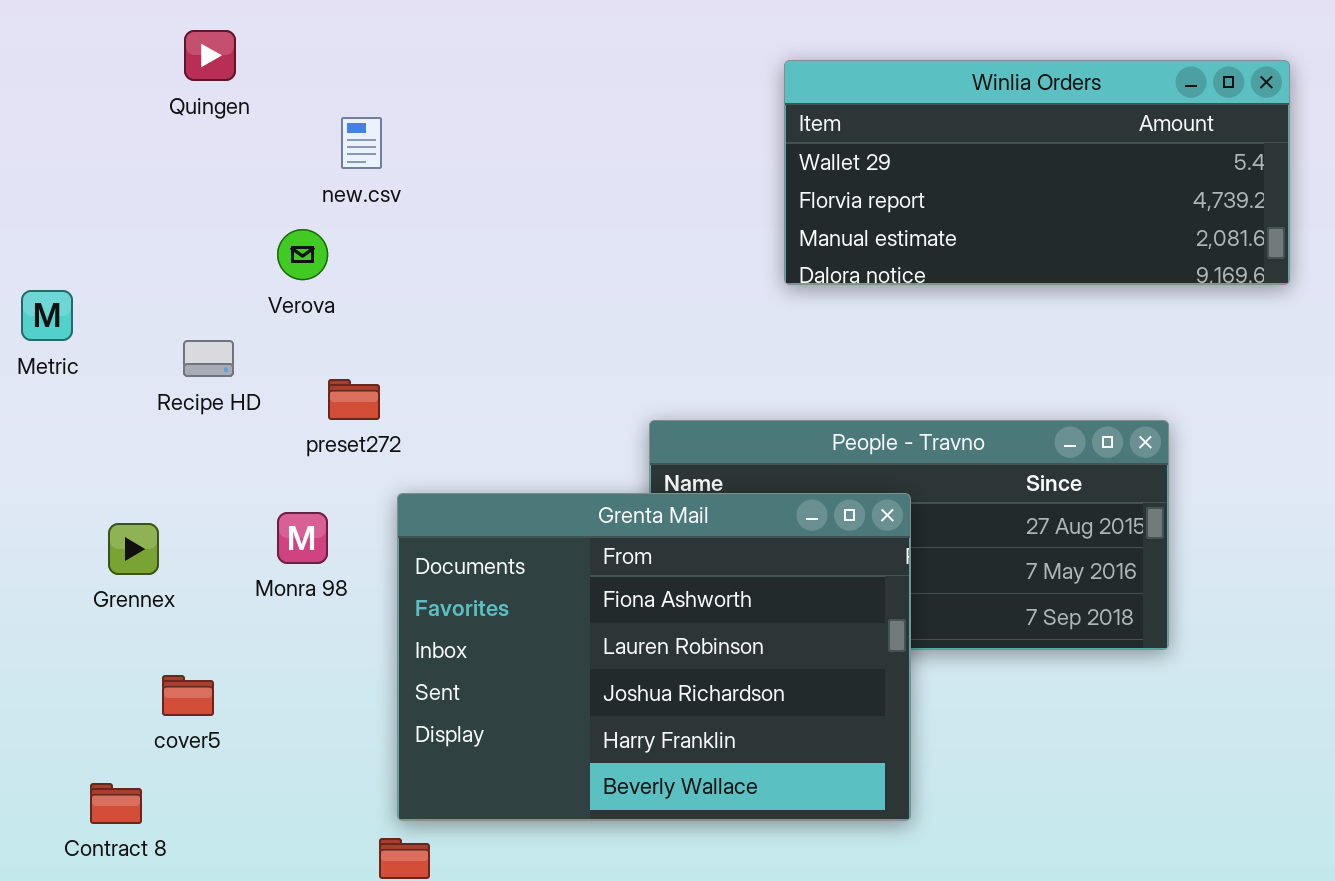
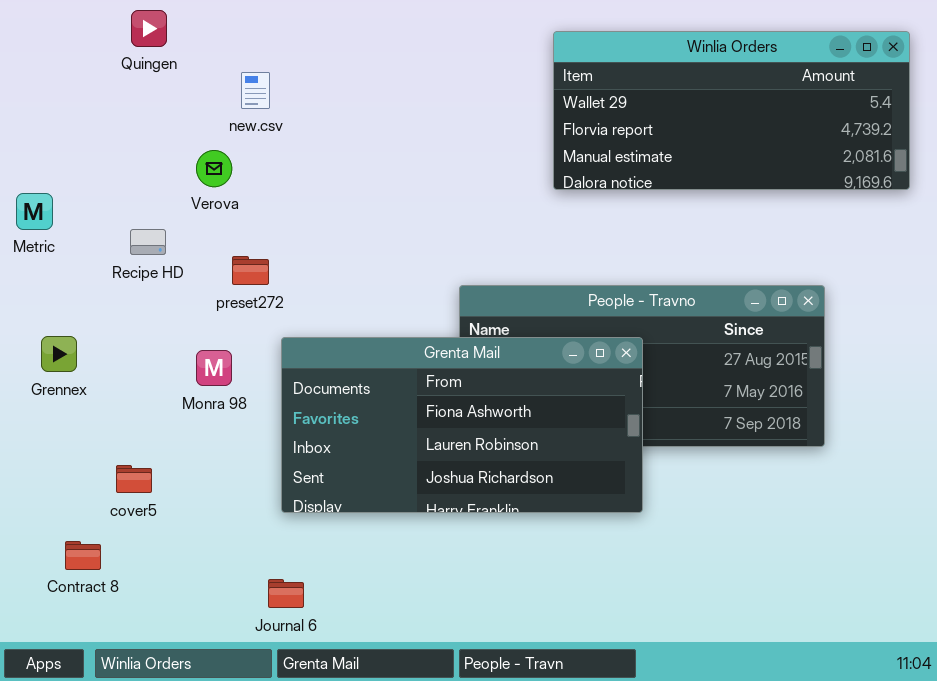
Grenta Mail: [397,493,911,821] -> [281,337,643,513], resized
Grennex: [108,523,159,575] -> [41,336,77,372], moved

